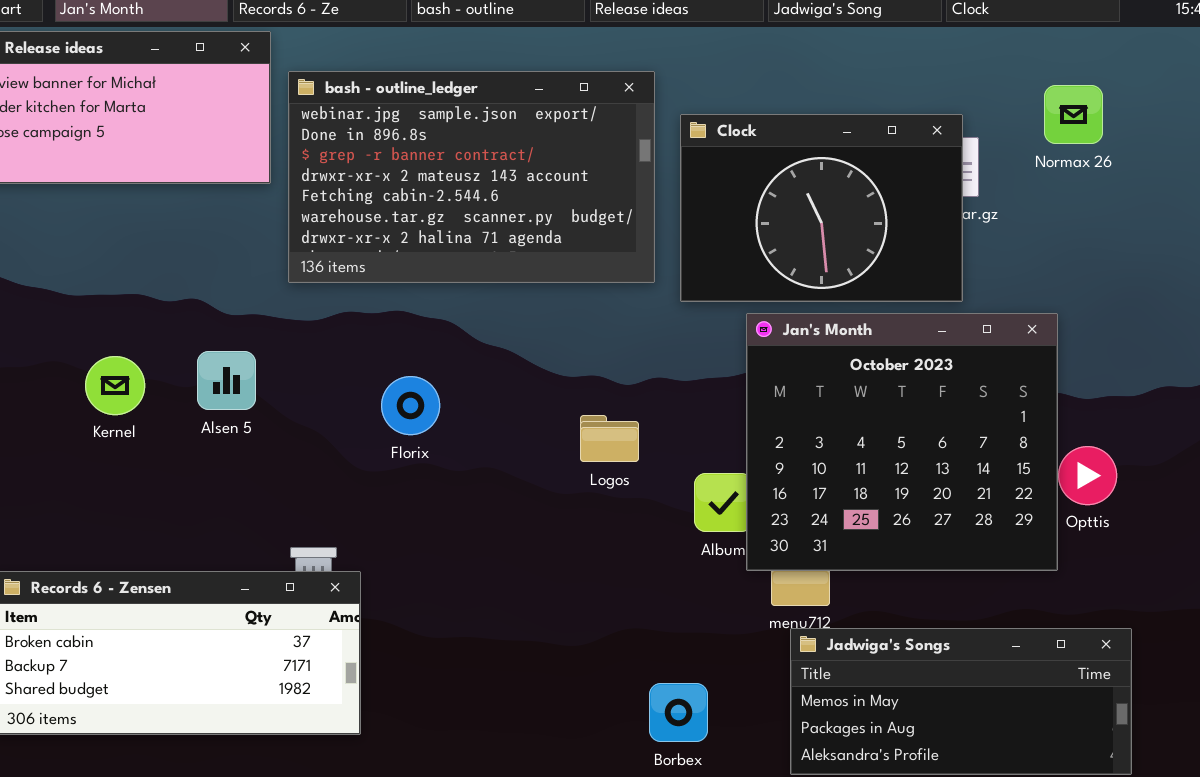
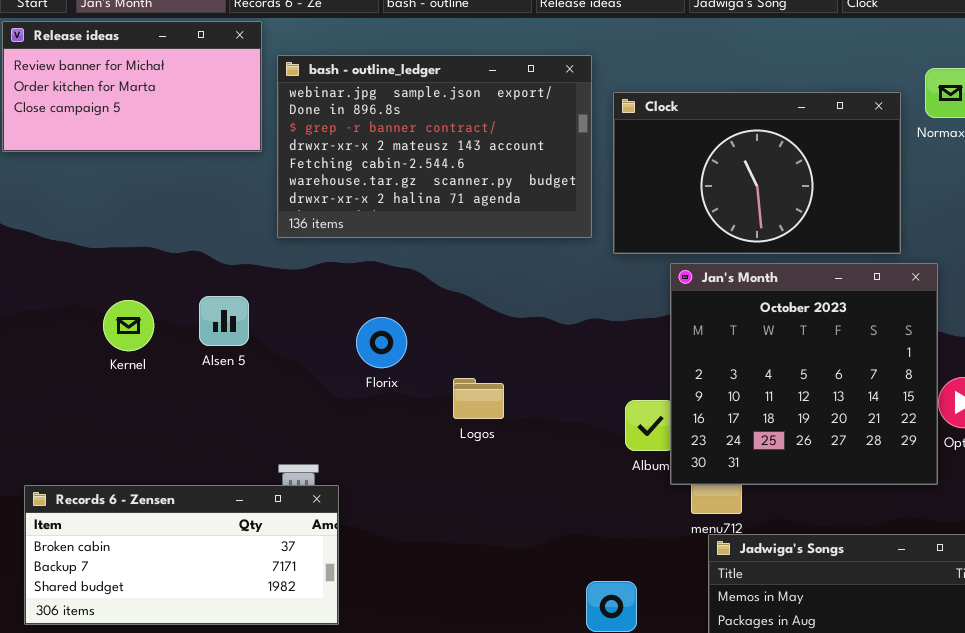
Clock: [680,114,963,302] -> [613,92,901,254], resized
Logos: [580,415,639,462] -> [453,378,504,419], moved

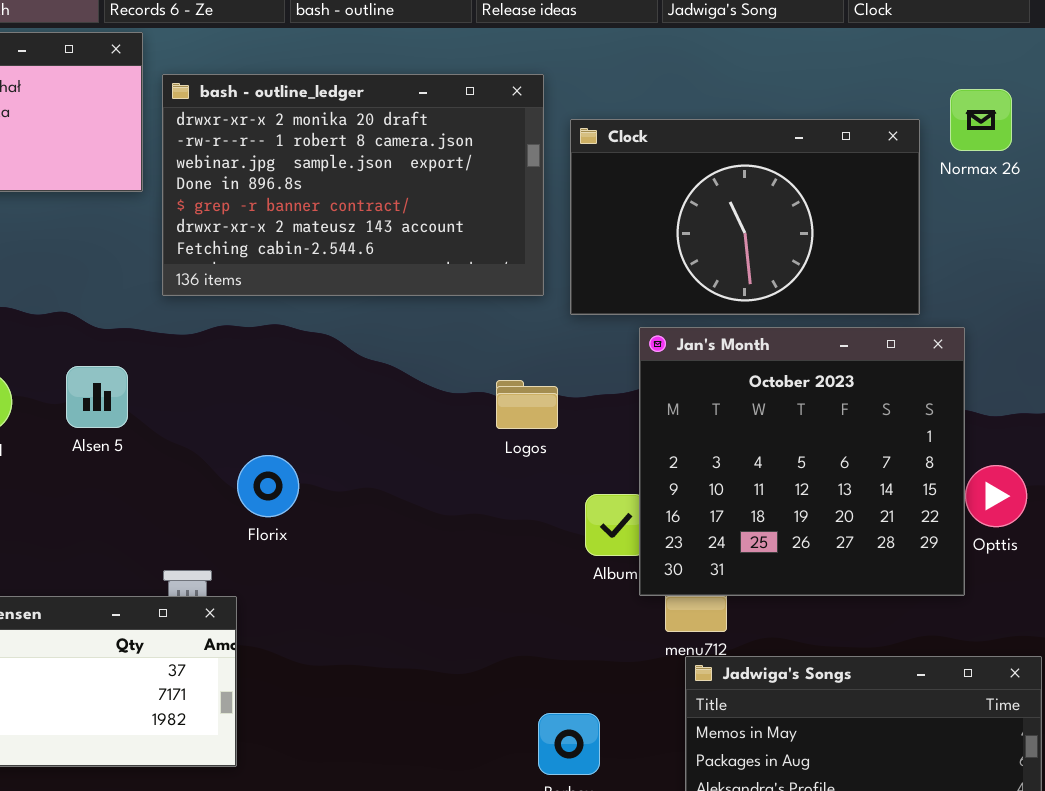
bash - outline_ledger: [277,55,592,238] -> [162,74,544,296], scrolled up 2 rows
Florix: [356,317,407,368] -> [237,455,299,517], moved
Logos: [453,378,504,419] -> [496,380,558,429], moved

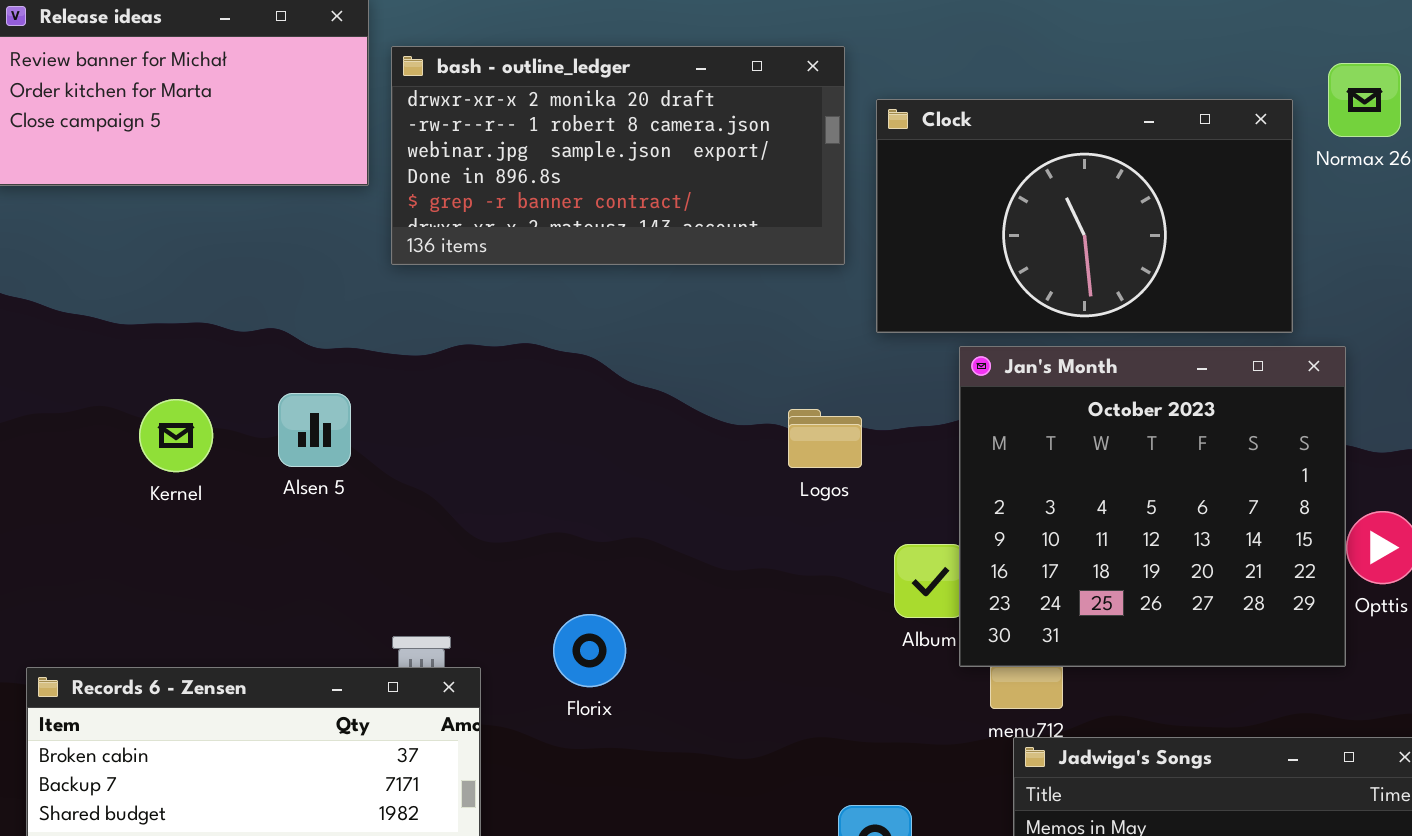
bash - outline_ledger: [162,74,544,296] -> [391,46,845,265], resized
Florix: [237,455,299,517] -> [553,614,626,687], moved

